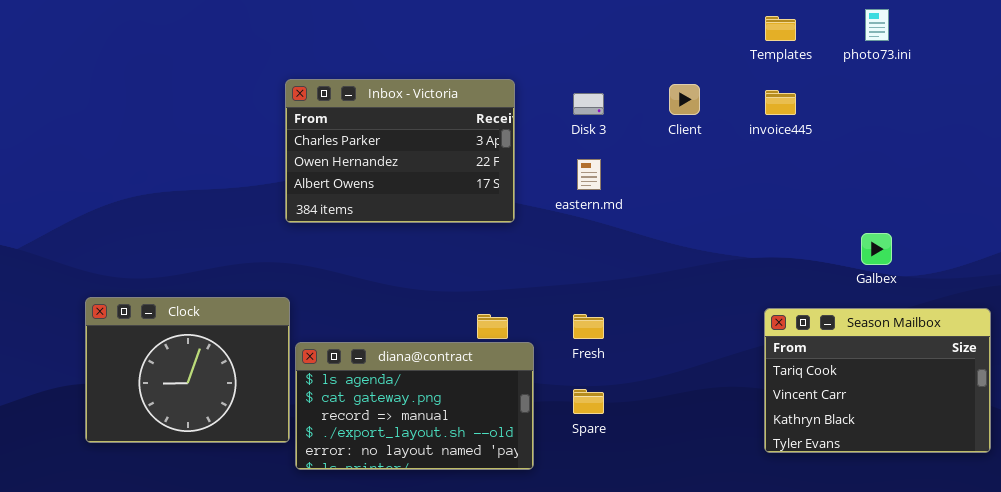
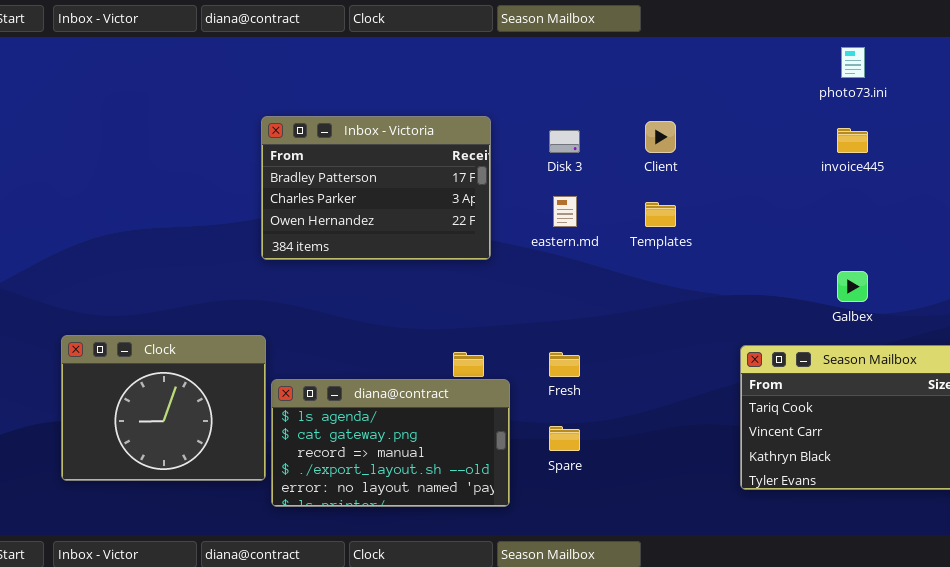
Templates: [765,16,796,41] -> [645,202,676,227], moved
Inbox - Victoria: [285,79,515,223] -> [261,116,491,260], scrolled up 1 row
invoice445: [765,90,796,115] -> [837,128,868,153], moved

